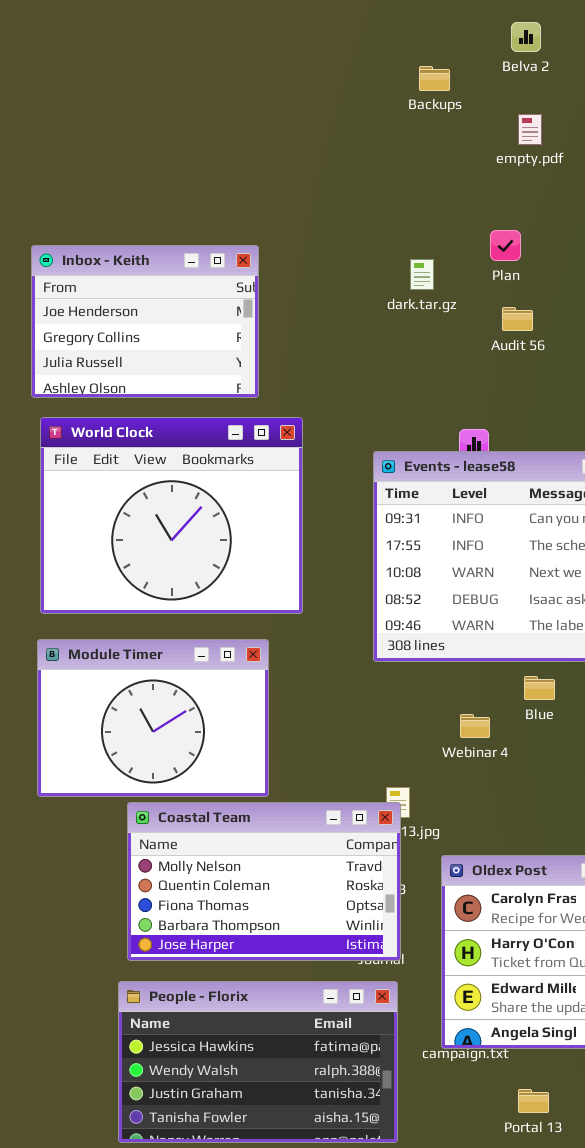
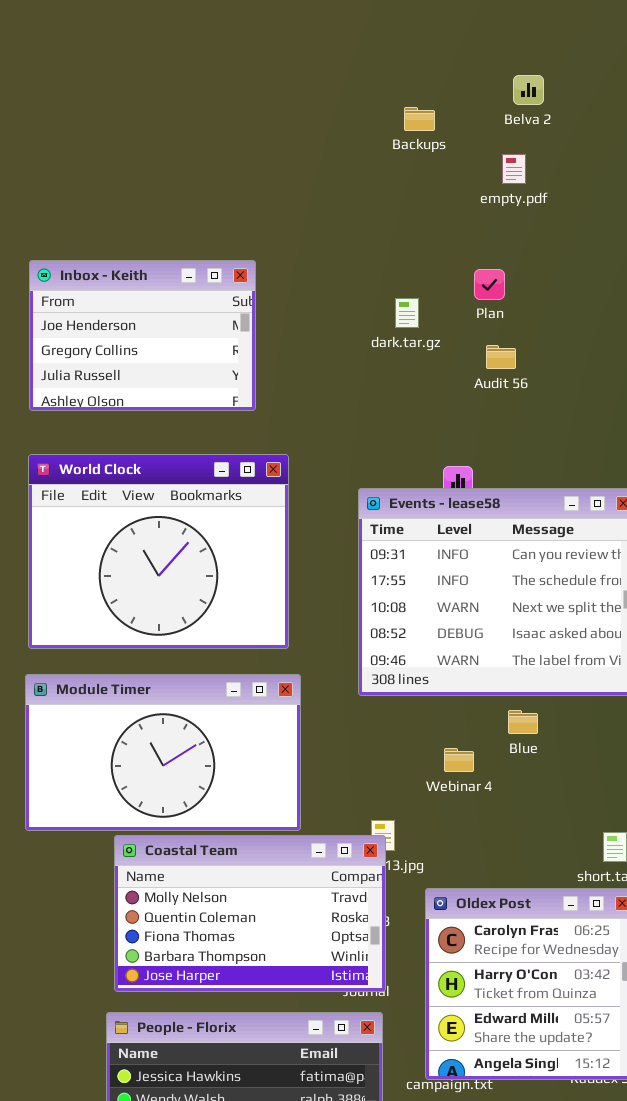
Belva 2: [511,22,541,52] -> [513,75,544,105], moved
Inbox - Keith: [31,245,259,398] -> [29,260,256,411], moved
Module Timer: [37,639,269,797] -> [25,674,301,831], resized

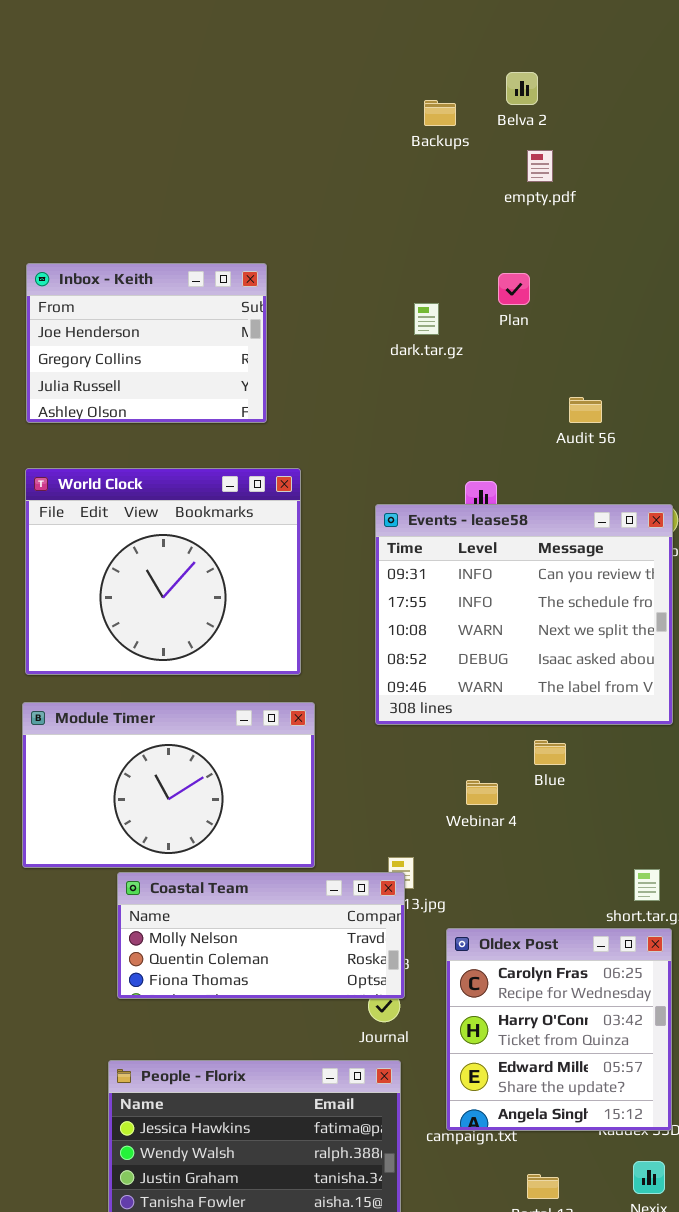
Belva 2: [513,75,544,105] -> [506,72,538,105], moved
Audit 56: [486,345,516,369] -> [569,397,602,423], moved
Coastal Team: [114,835,386,992] -> [117,872,405,999], resized

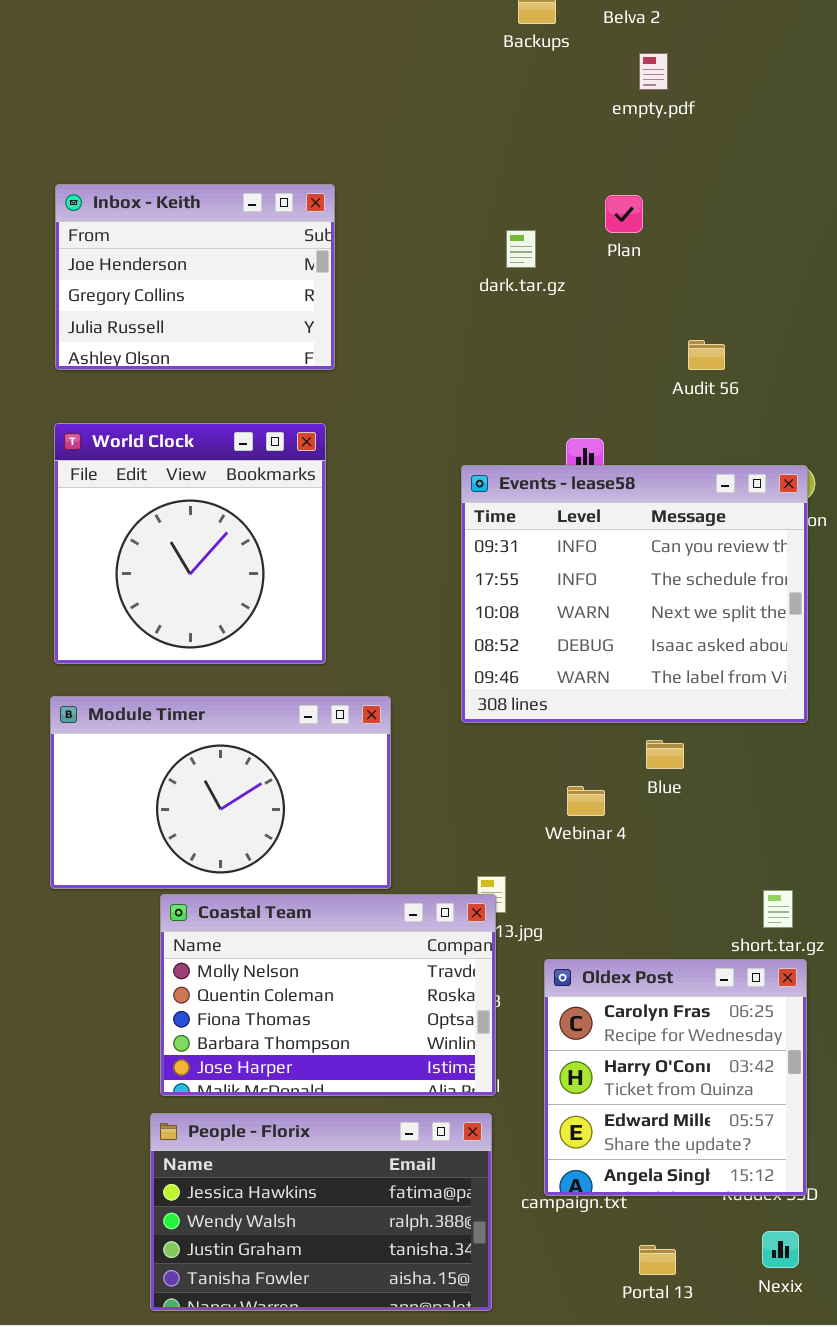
World Clock: [25,468,301,675] -> [54,423,326,664], resized
Coastal Team: [117,872,405,999] -> [160,894,496,1096], resized

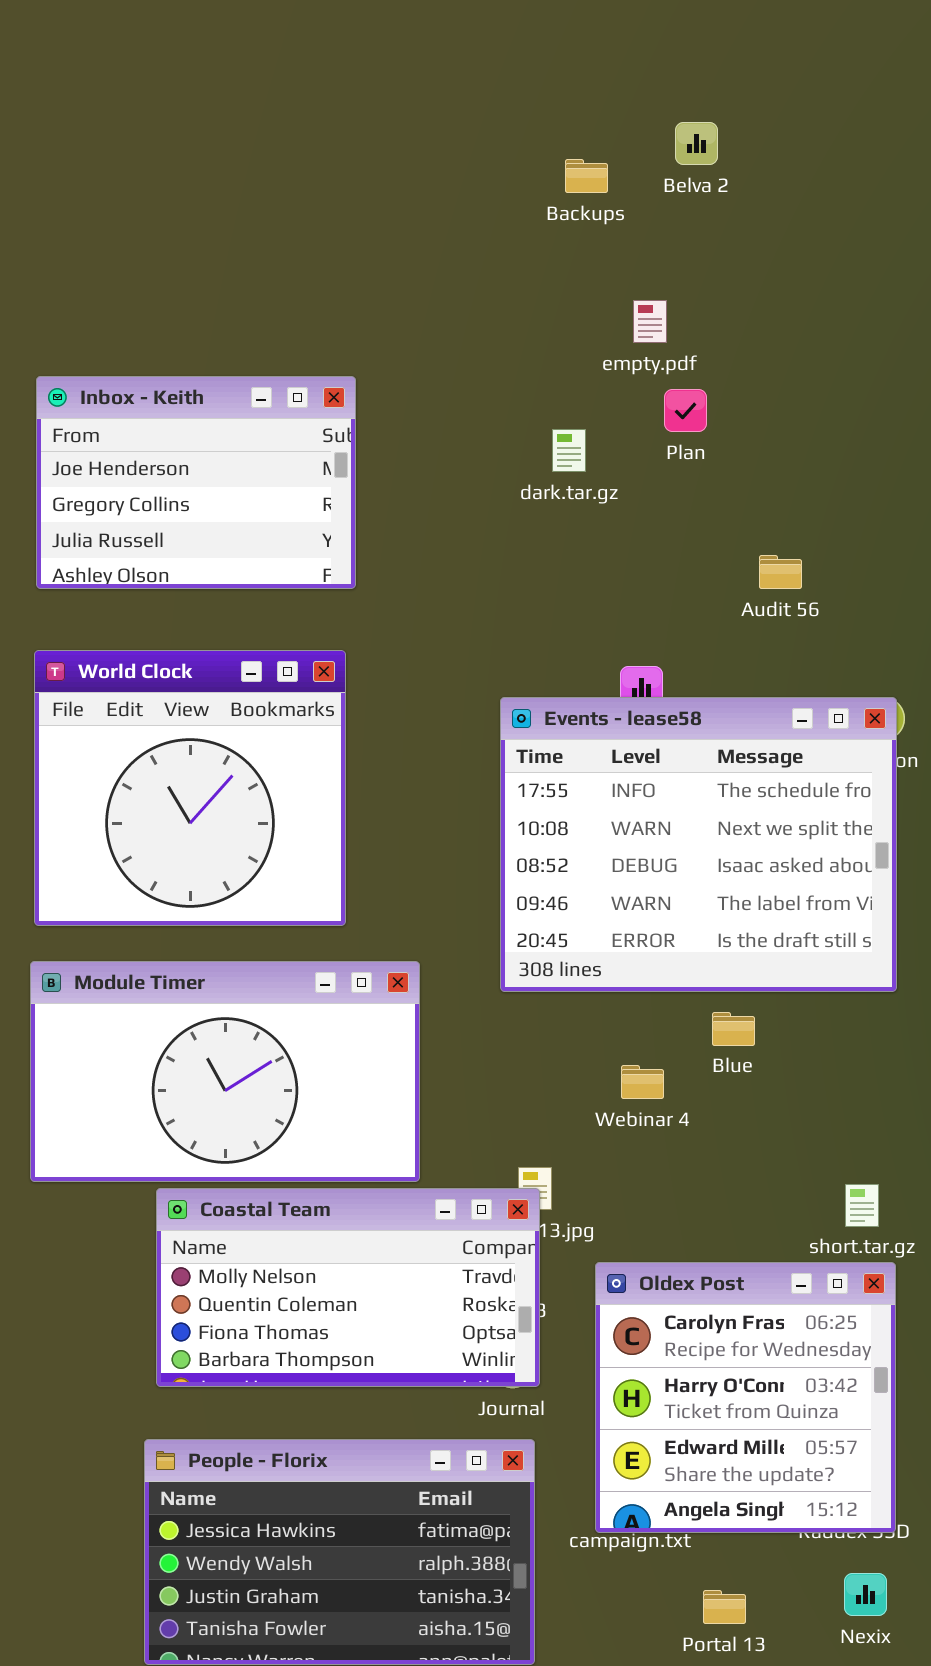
empty.pdf: [639,53,668,90] -> [633,300,667,343], moved
Events - lease58: [461,465,808,723] -> [500,697,897,992], scrolled down 1 row
Coastal Team: [160,894,496,1096] -> [156,1188,540,1387], resized

